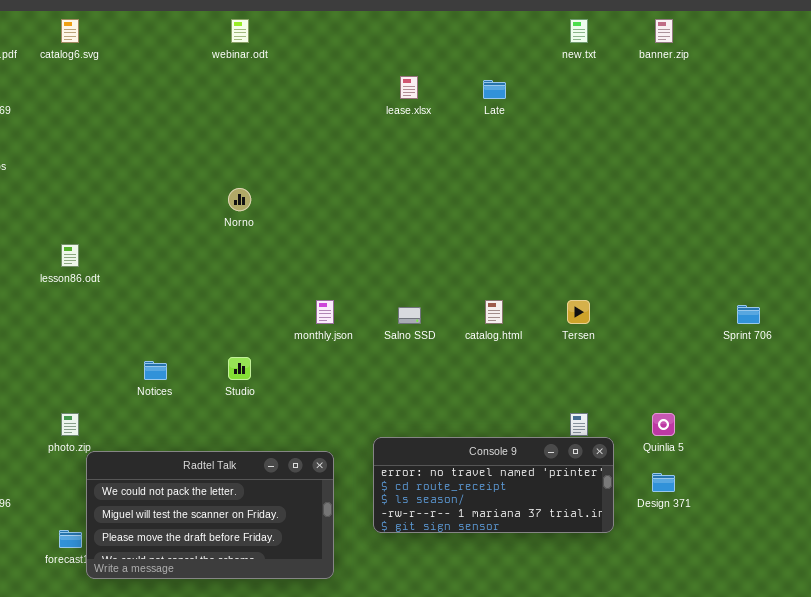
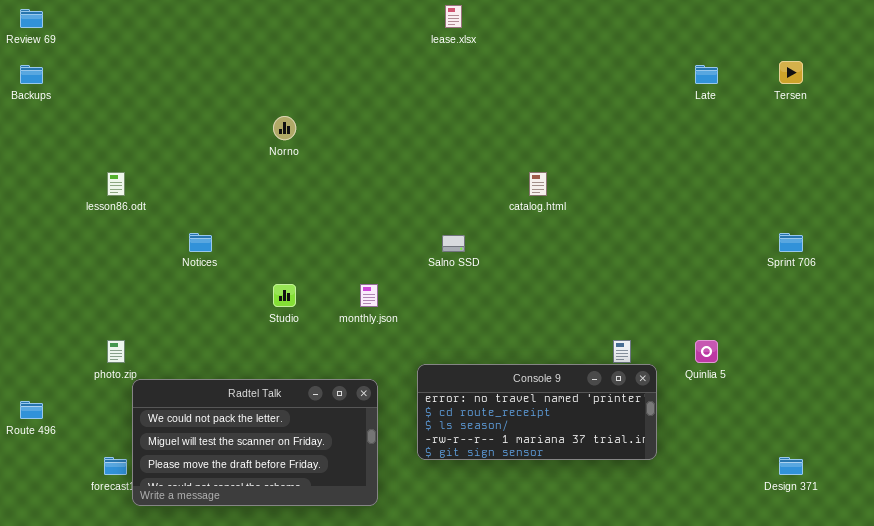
Late: [483,80,506,99] -> [695,65,718,84], moved
monthly.json: [316,300,334,324] -> [360,284,378,307], moved
catalog.html: [485,300,503,324] -> [529,172,547,196], moved
Tersen: [567,300,590,324] -> [779,61,803,84], moved
Notices: [144,361,167,380] -> [189,233,212,252], moved
Design 371: [652,473,675,492] -> [779,457,803,475], moved

